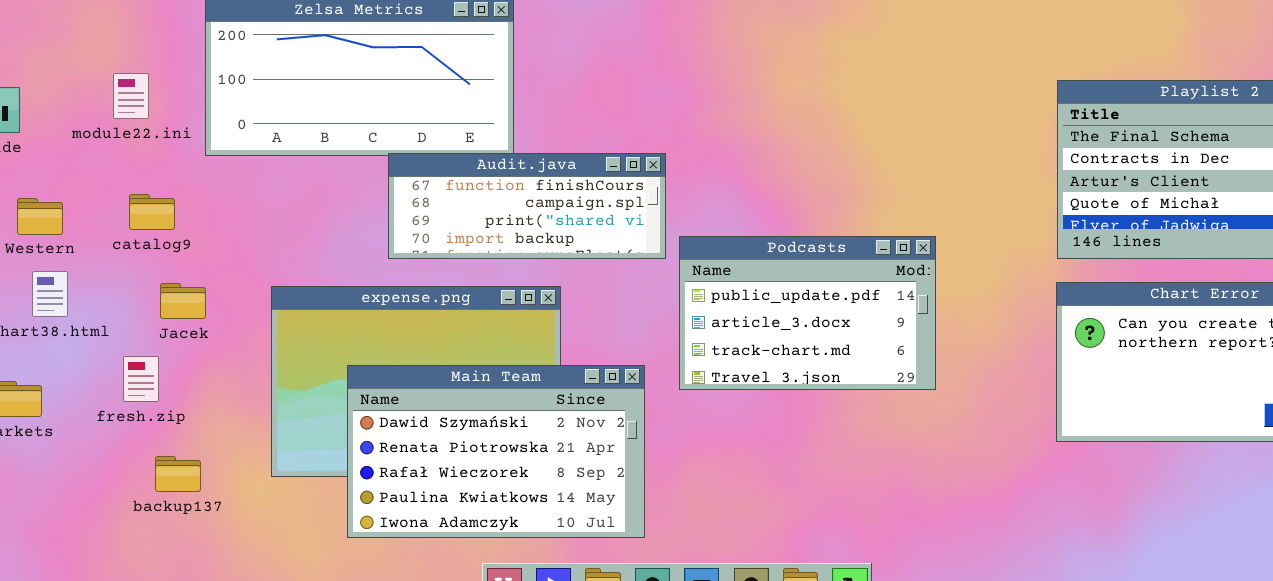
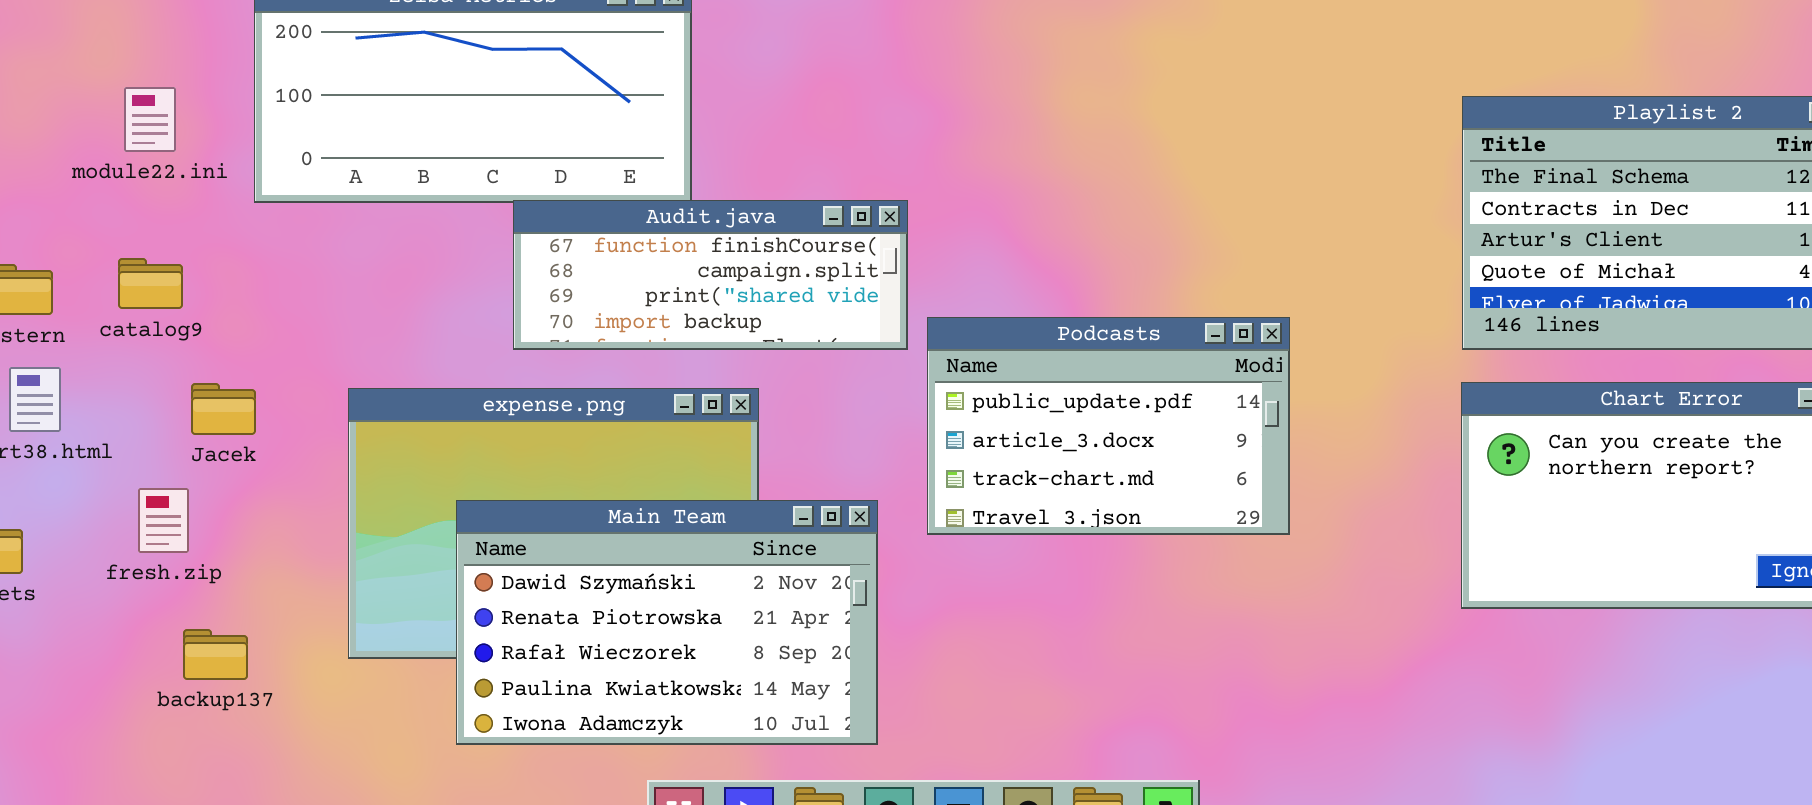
catalog9: [129,194,175,230] -> [118,258,183,309], moved

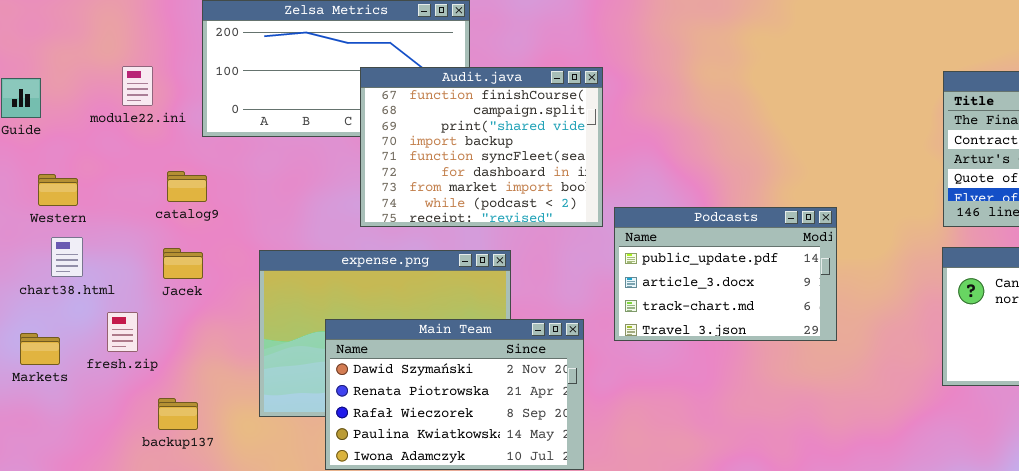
Audit.java: [513,200,908,350] -> [360,67,603,227], resized
catalog9: [118,258,183,309] -> [167,171,207,202], moved
fresh.zip: [138,488,189,553] -> [107,312,138,352], moved

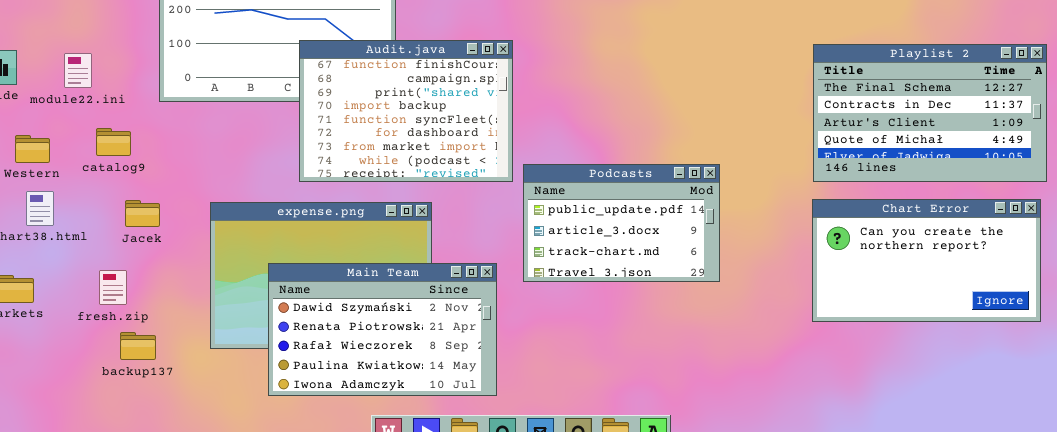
module22.ini: [122,66,153,106] -> [64,53,92,88], moved
catalog9: [167,171,207,202] -> [96,128,131,156], moved
fresh.zip: [107,312,138,352] -> [99,270,127,305], moved

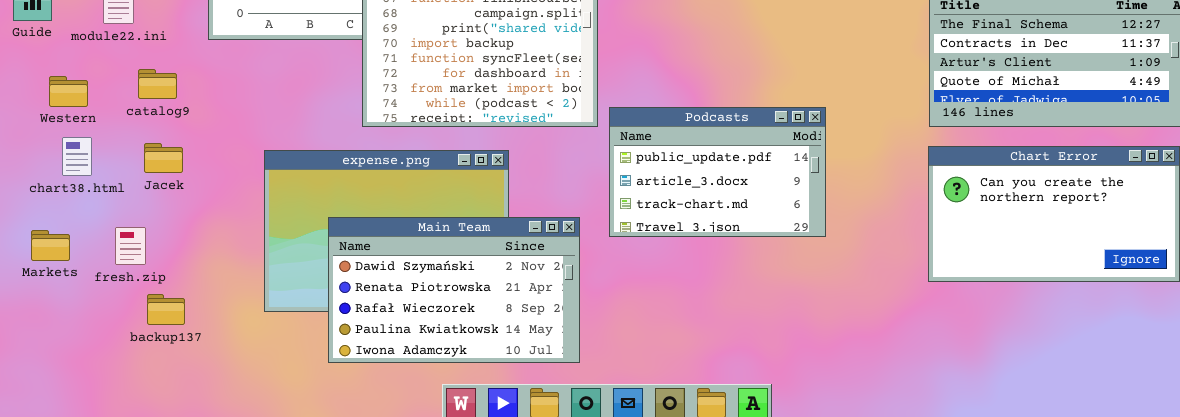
Jacek: [125,200,160,227] -> [144,143,183,173], moved
fresh.zip: [99,270,127,305] -> [115,227,146,265], moved
backup137: [120,332,156,360] -> [147,294,185,325], moved

